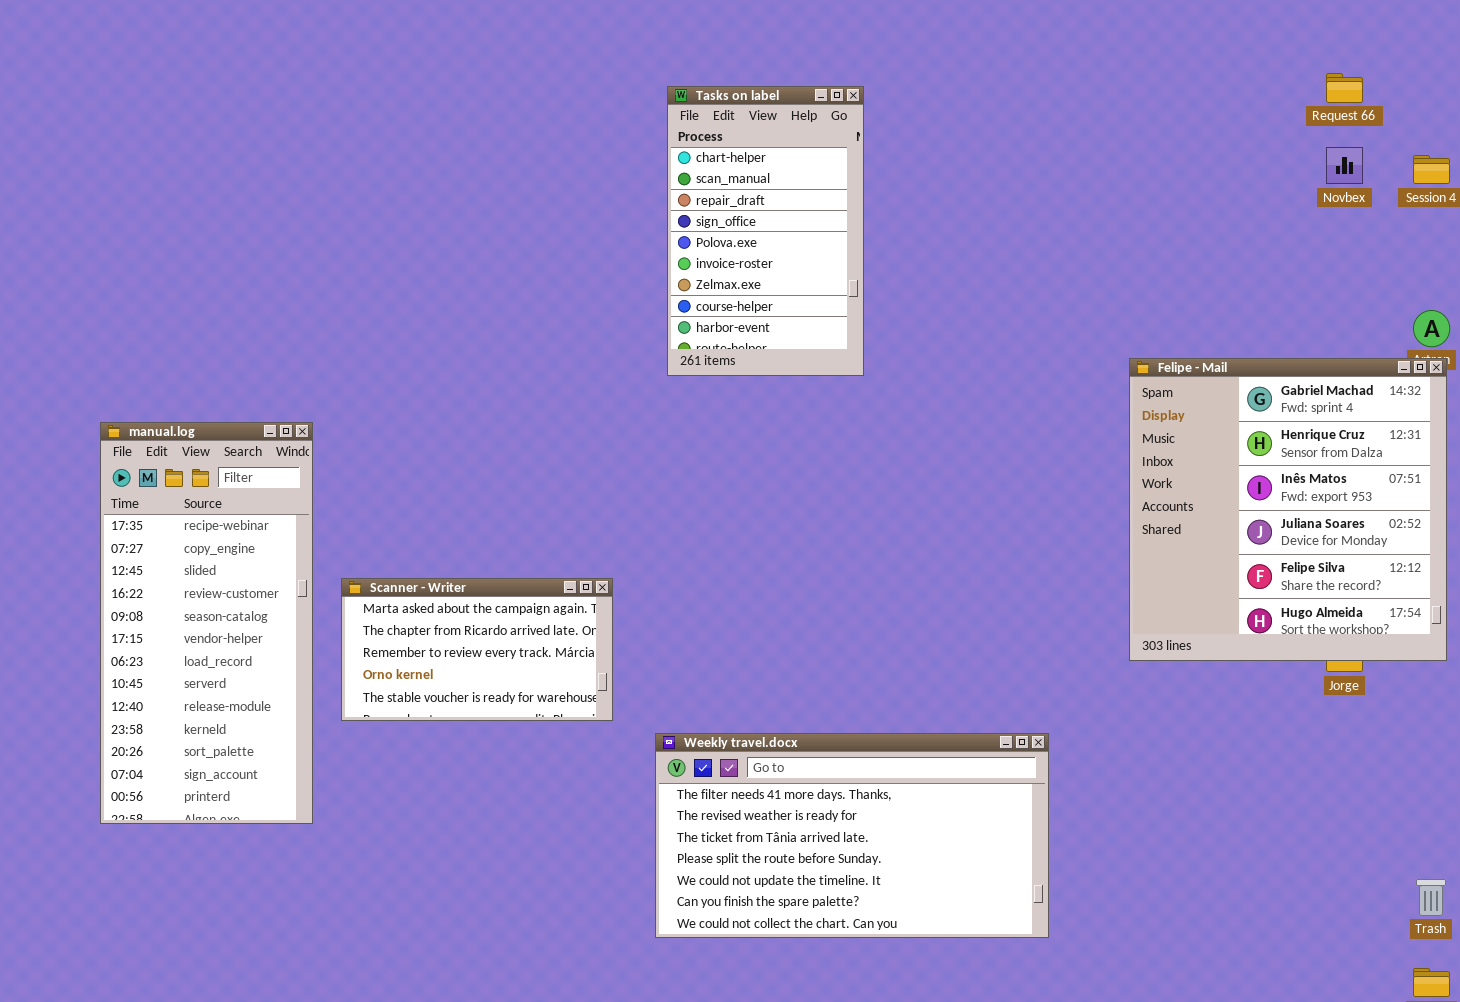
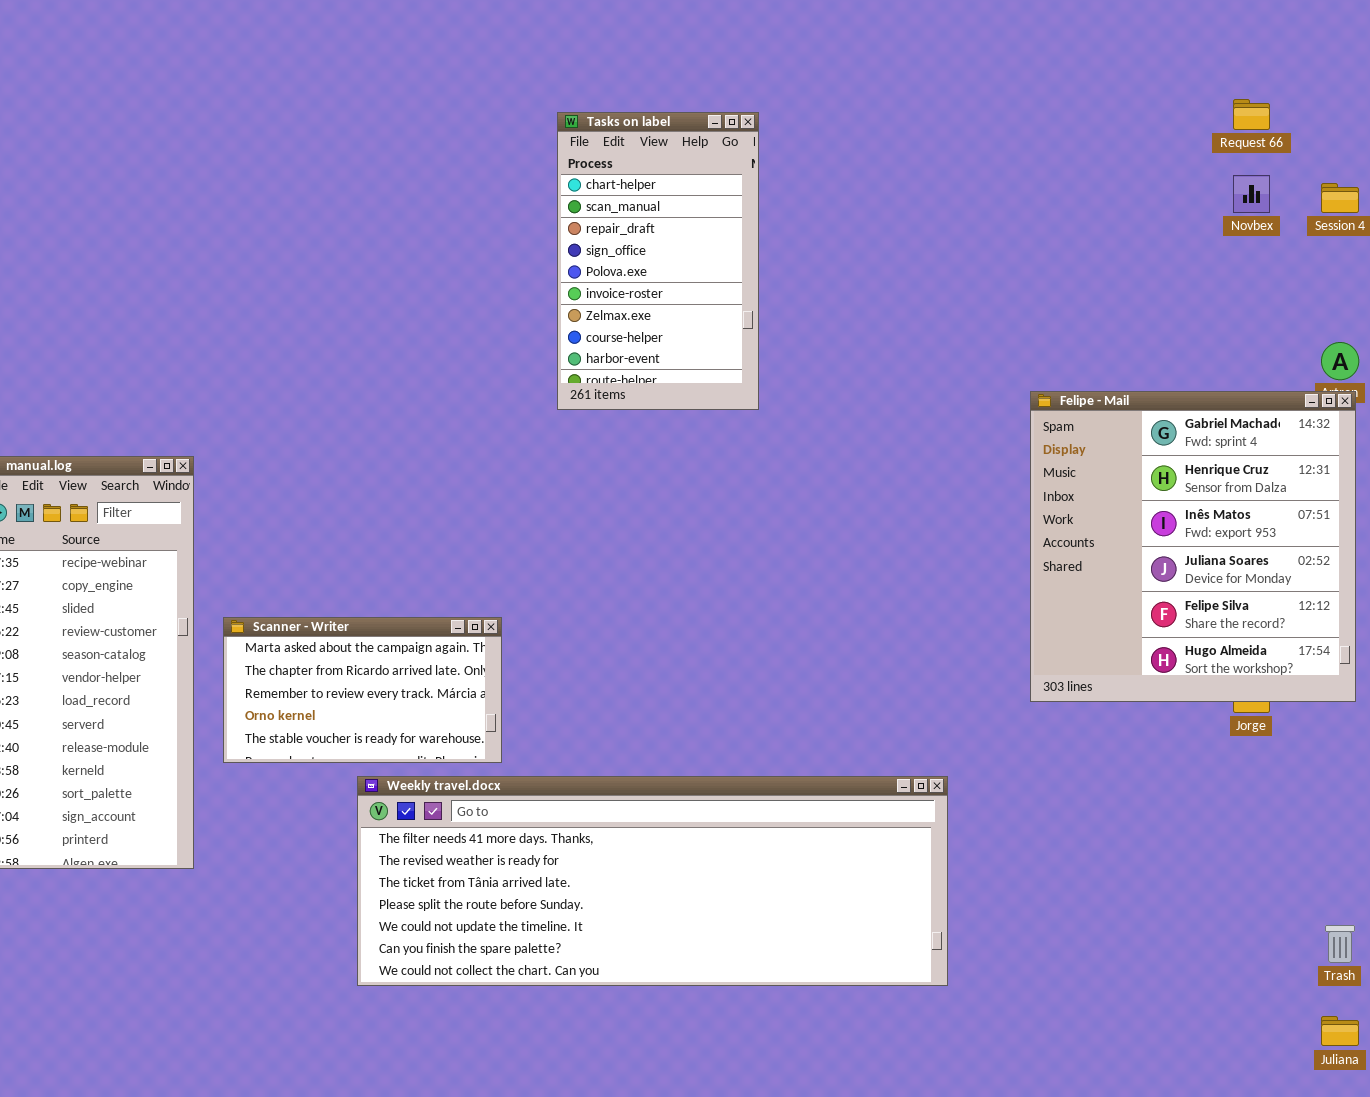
Weekly travel.docx: [655,733,1049,938] -> [357,776,948,986], resized

